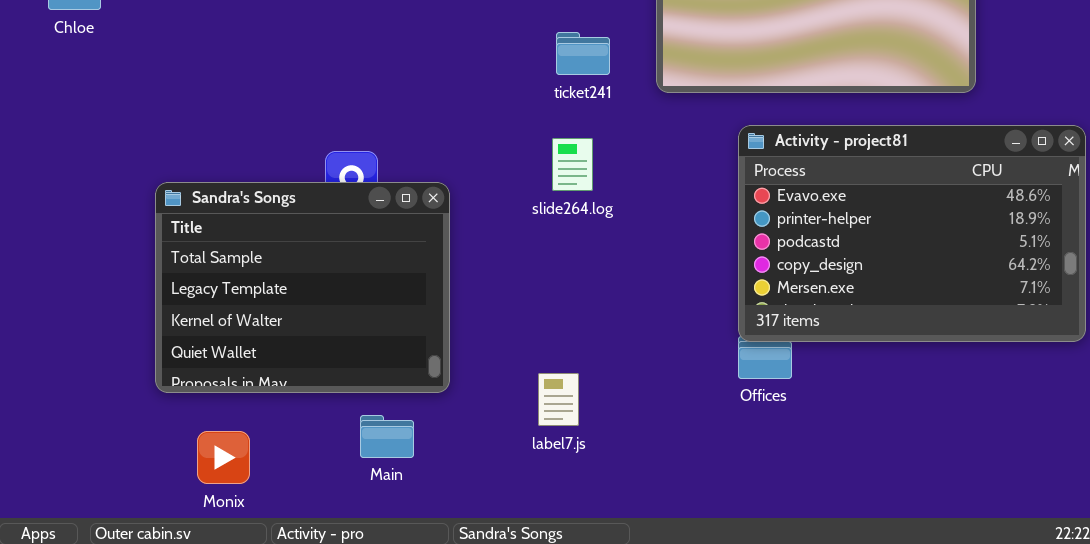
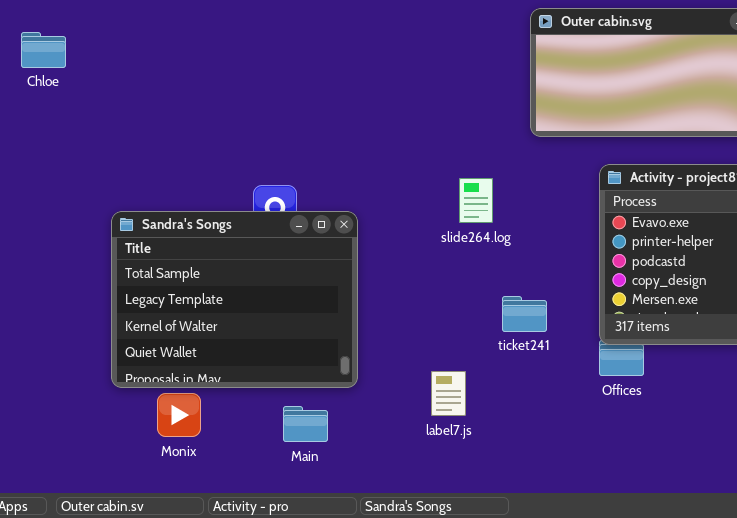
ticket241: [556,32,610,75] -> [502,296,547,332], moved
slide264.log: [552,138,593,191] -> [459,178,493,223], moved
Monix: [197,431,250,484] -> [157,393,201,437], moved

